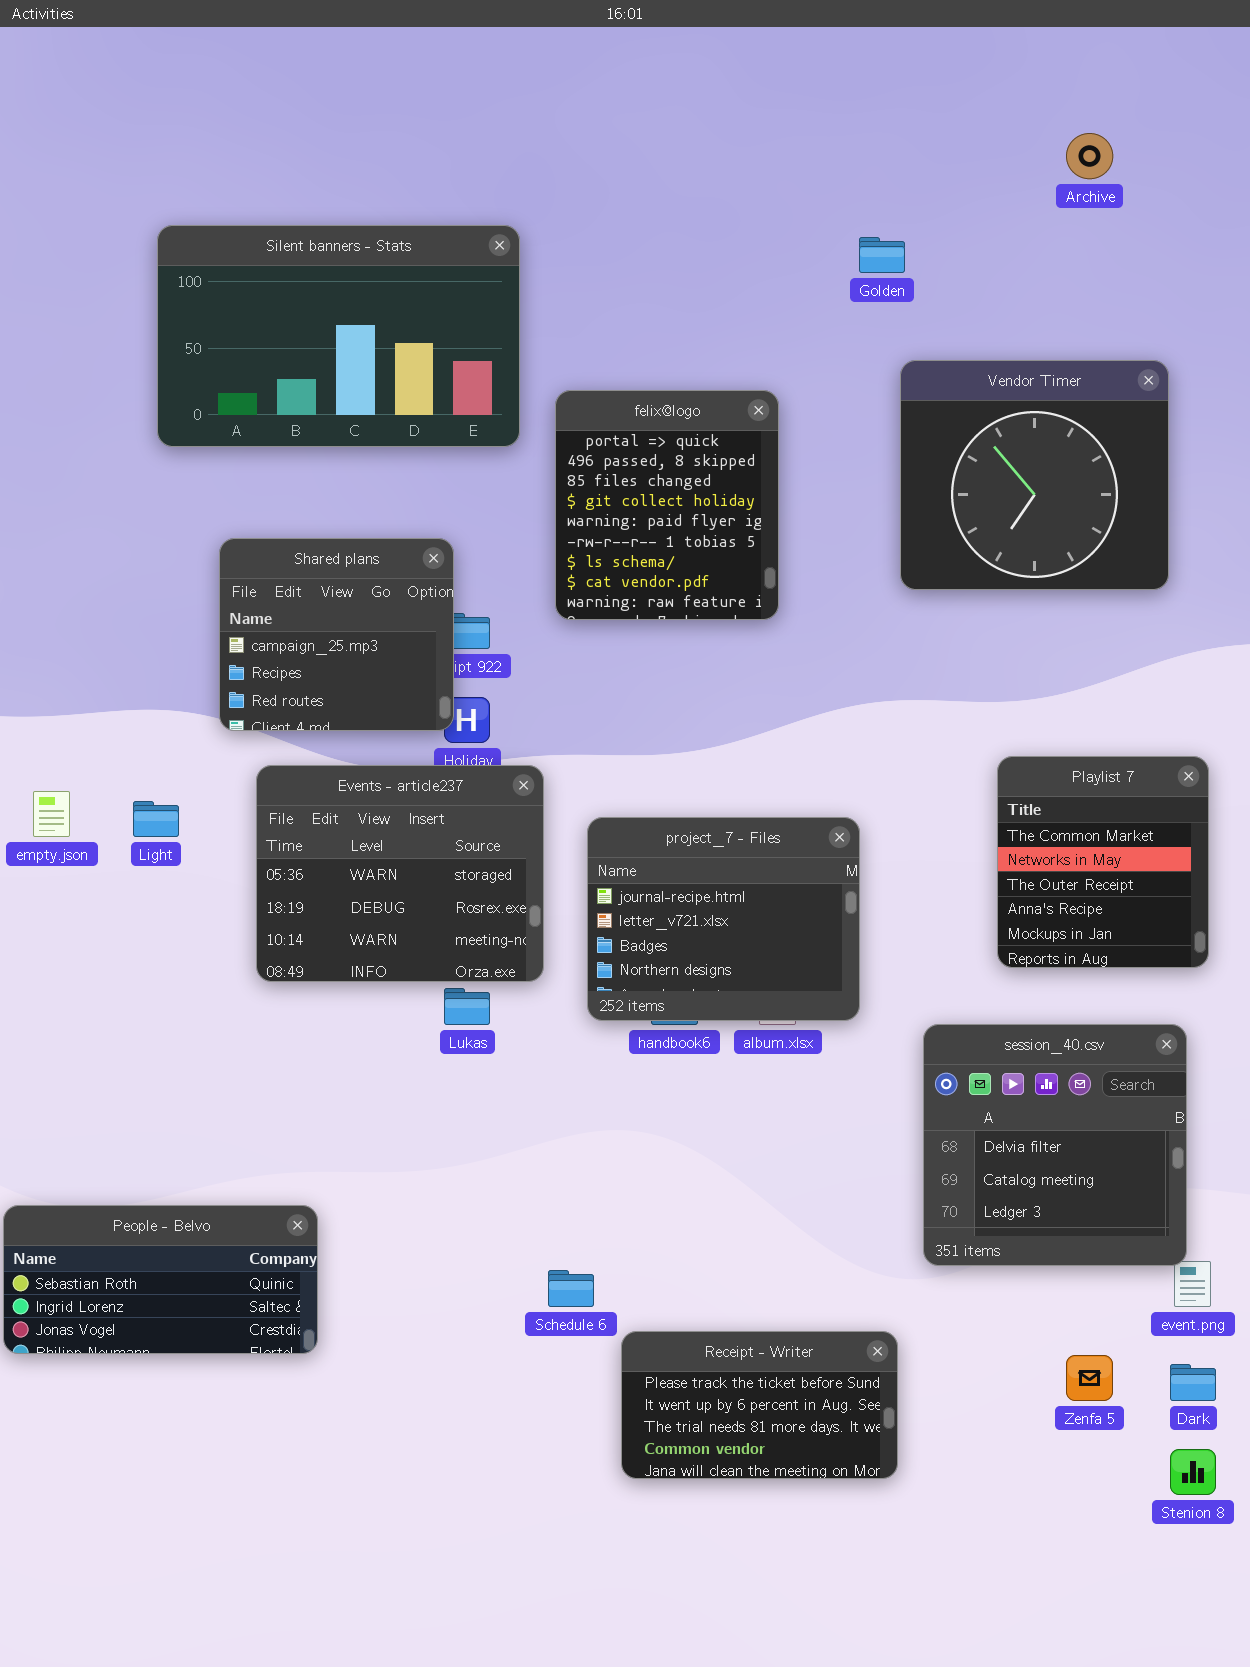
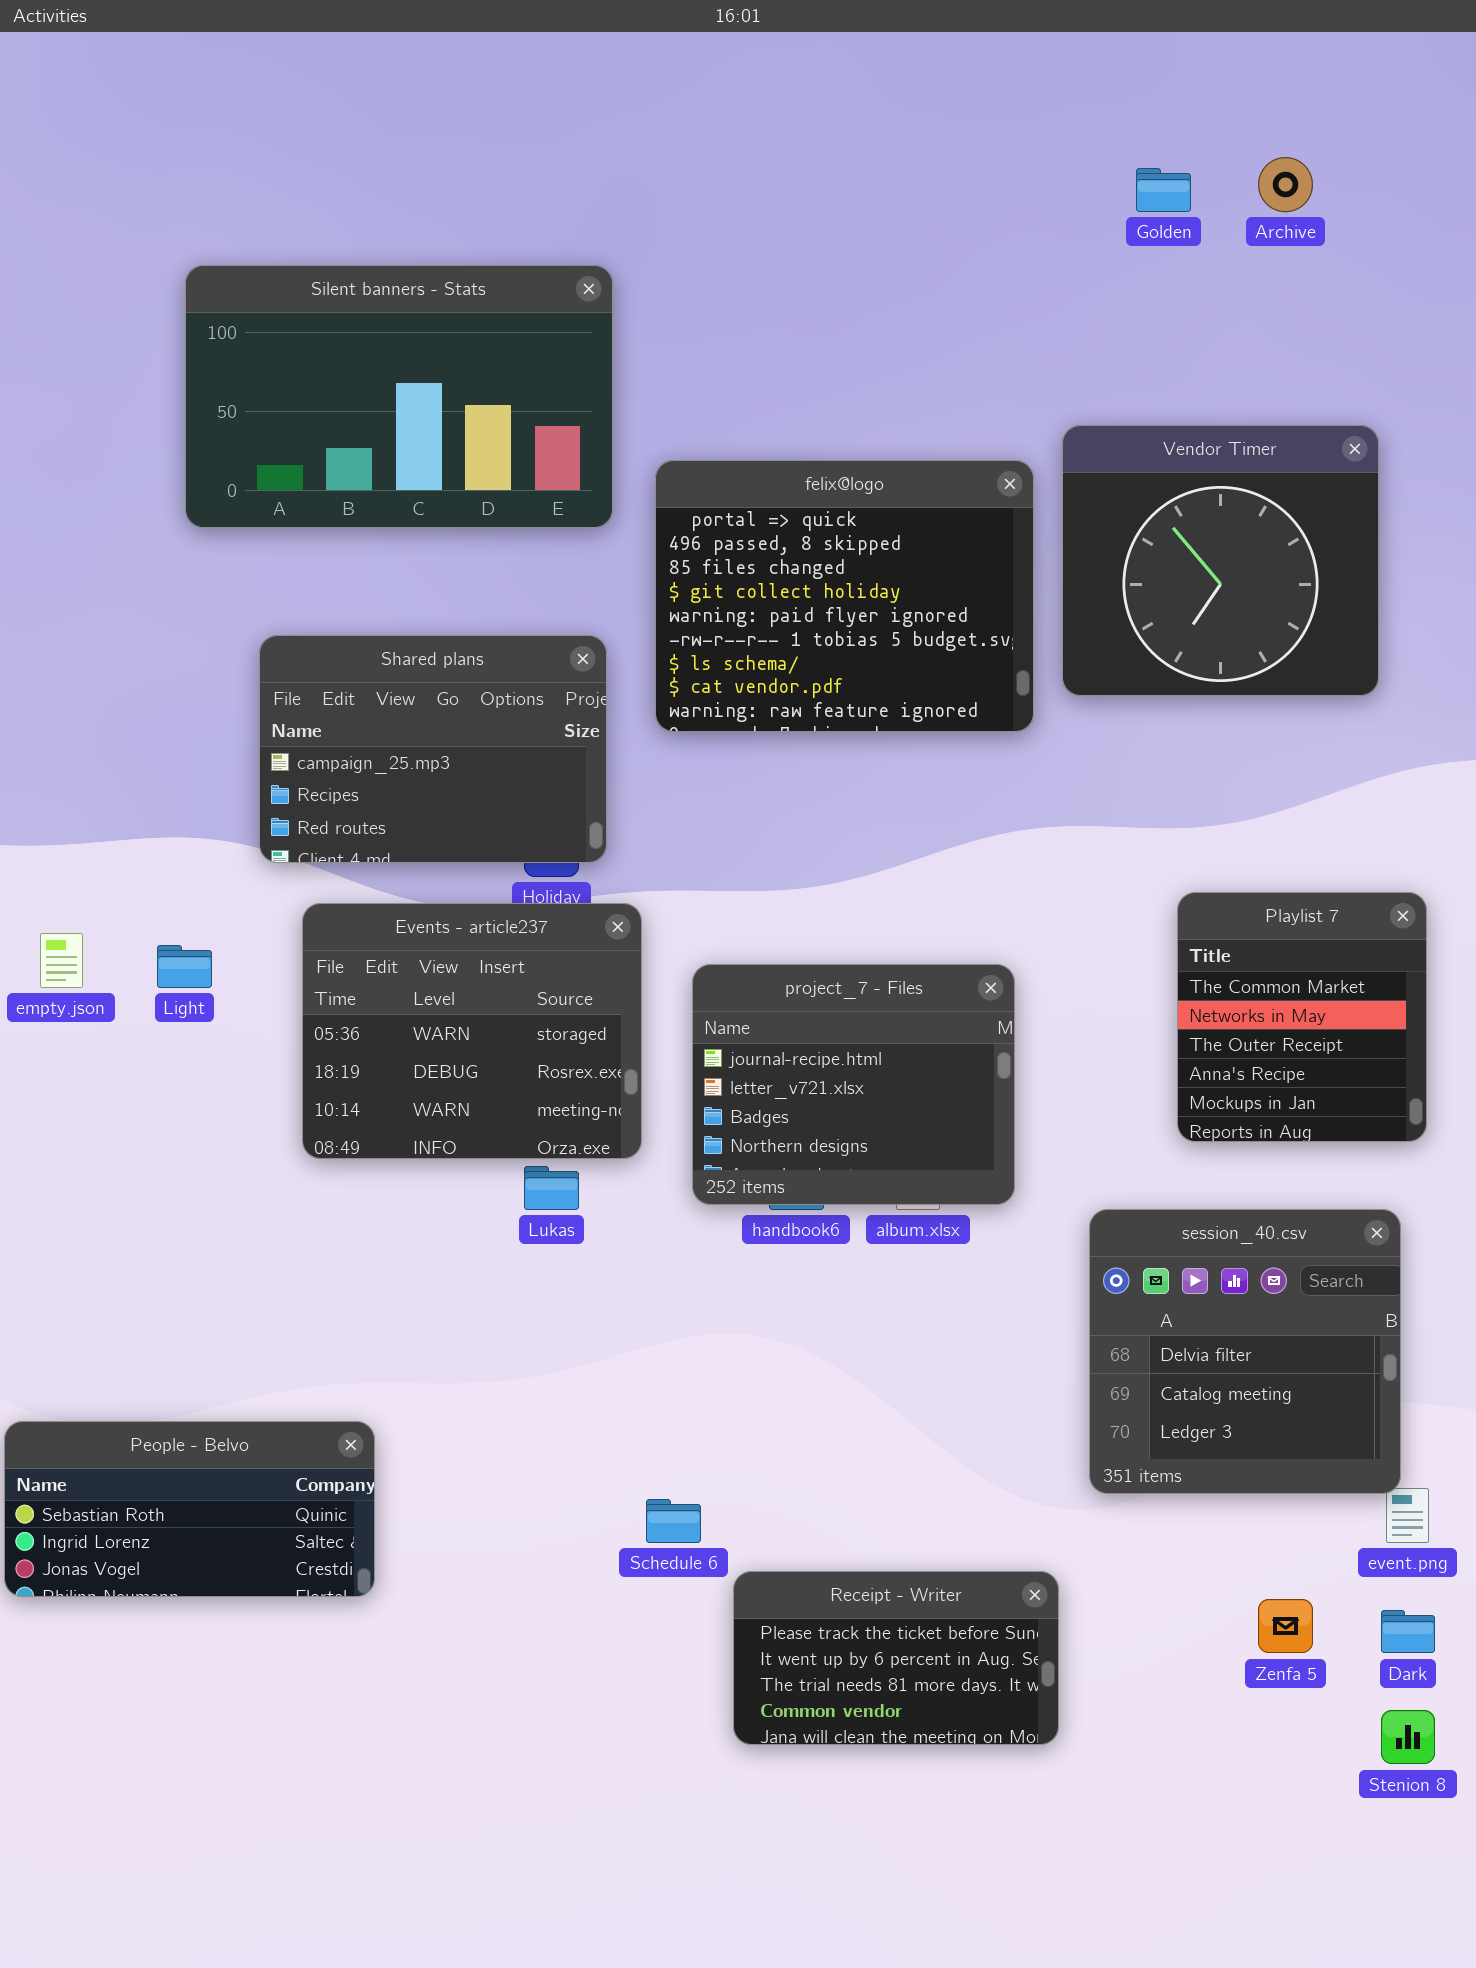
Golden: [859,237,905,273] -> [1136,168,1191,212], moved
felix@logo: [555,390,779,620] -> [655,460,1034,732], resized
Shared plans: [219,538,454,731] -> [259,635,607,863], resized

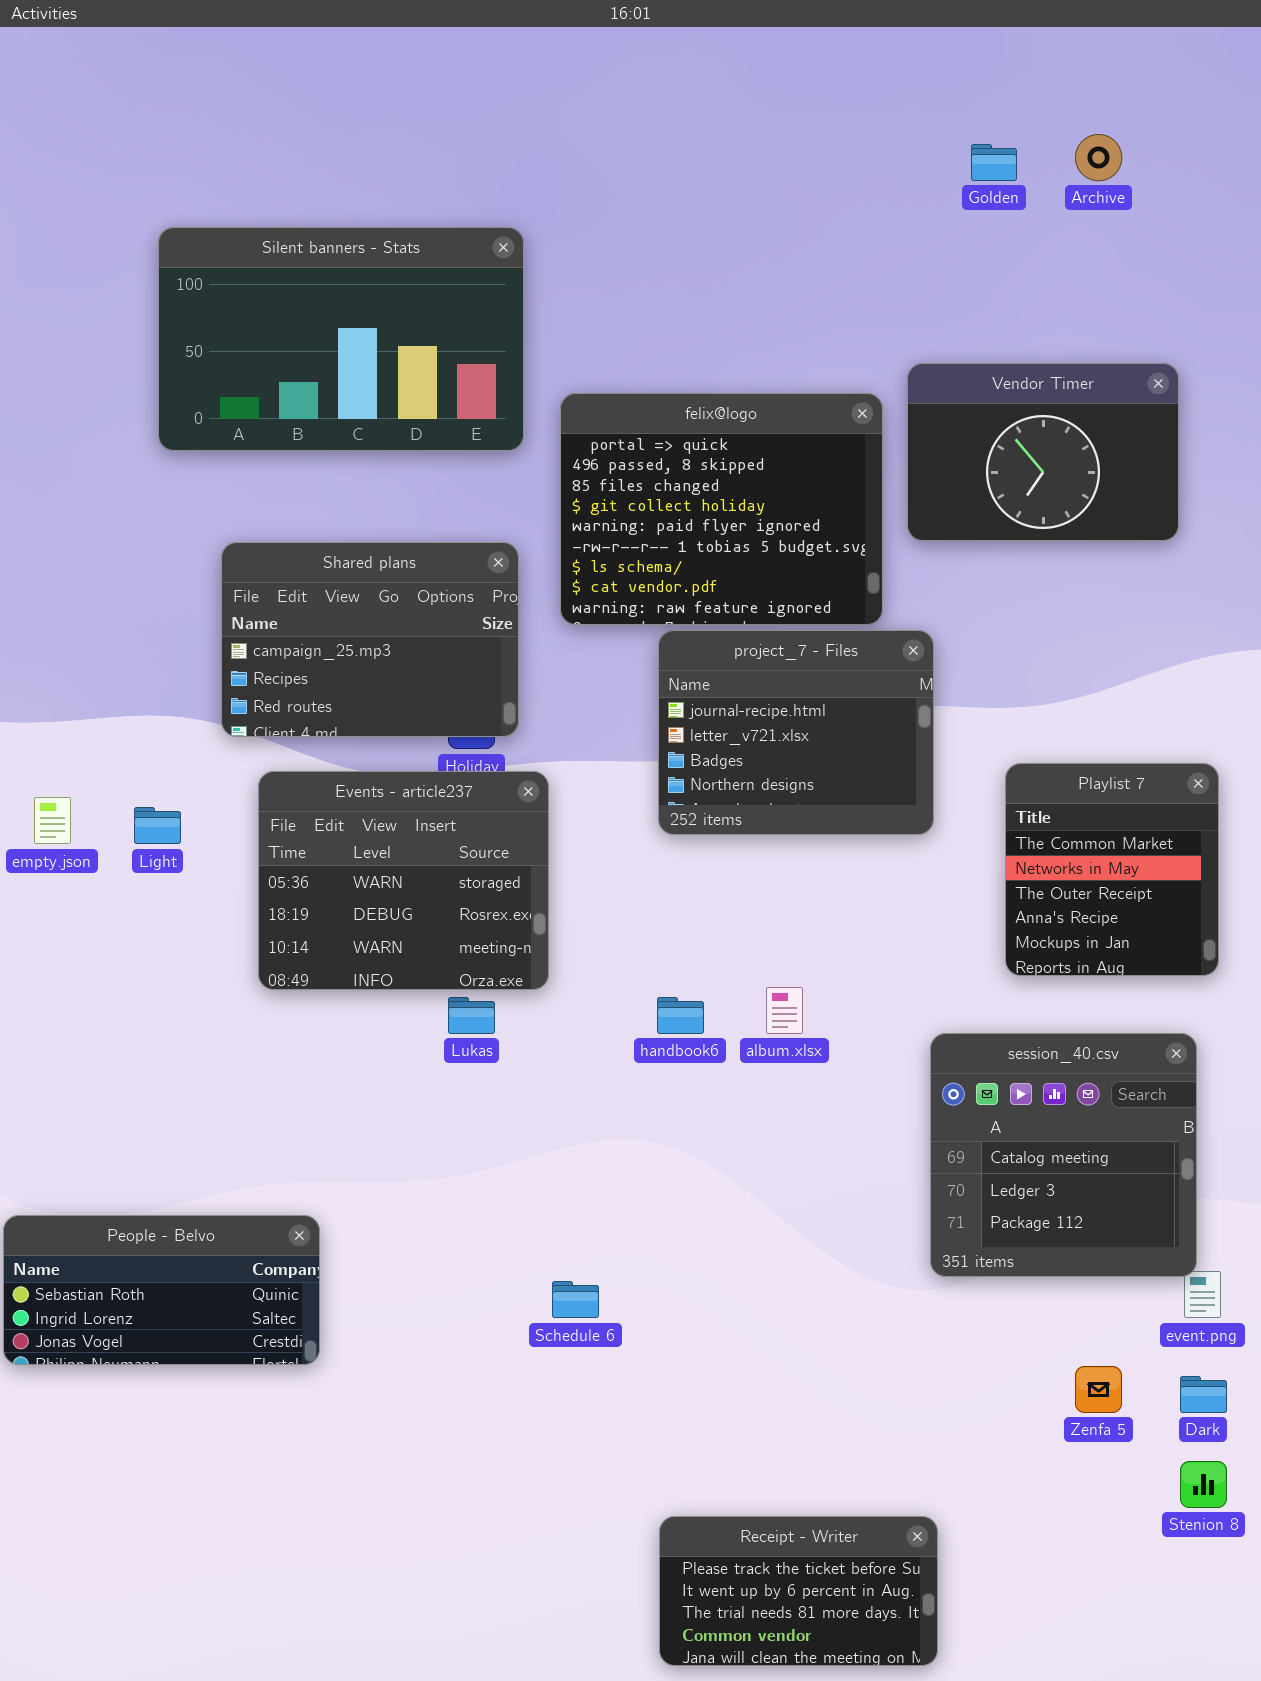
Vendor Timer: [1062,425,1379,696] -> [907,363,1179,541], resized
project_7 - Files: [692,964,1015,1205] -> [658,630,934,835], moved
session_40.csv: [1089,1209,1401,1494] -> [930,1033,1197,1277], scrolled down 1 row
Receipt - Writer: [733,1571,1059,1745] -> [659,1516,938,1666], moved

